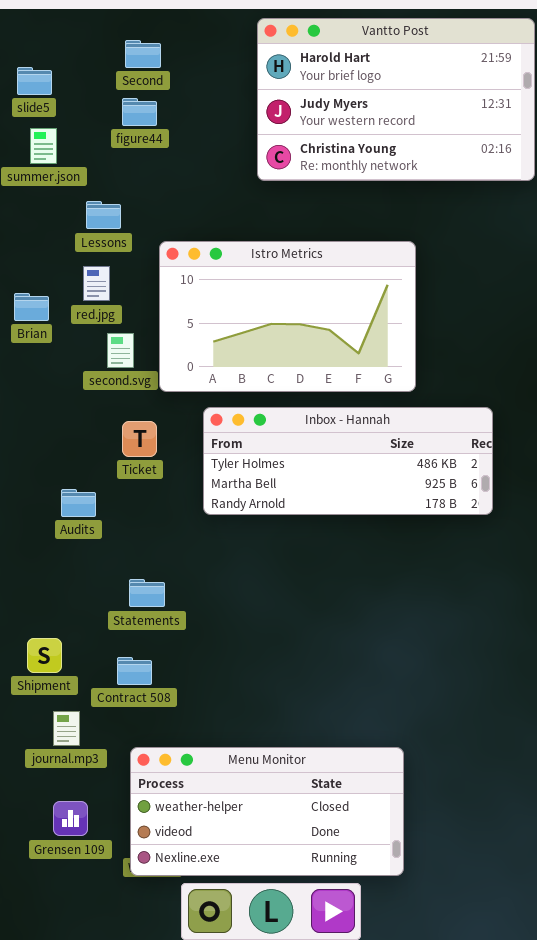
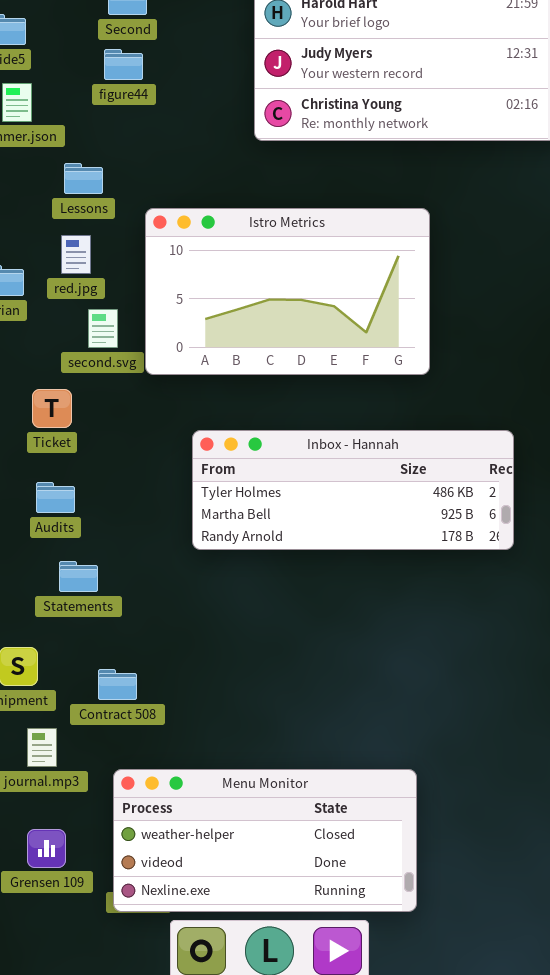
Inbox - Hannah: [203,407,493,515] -> [192,430,514,550], moved
Ticket: [122,421,157,457] -> [32,389,72,428], moved
Statements: [129,579,165,607] -> [59,561,98,592], moved

